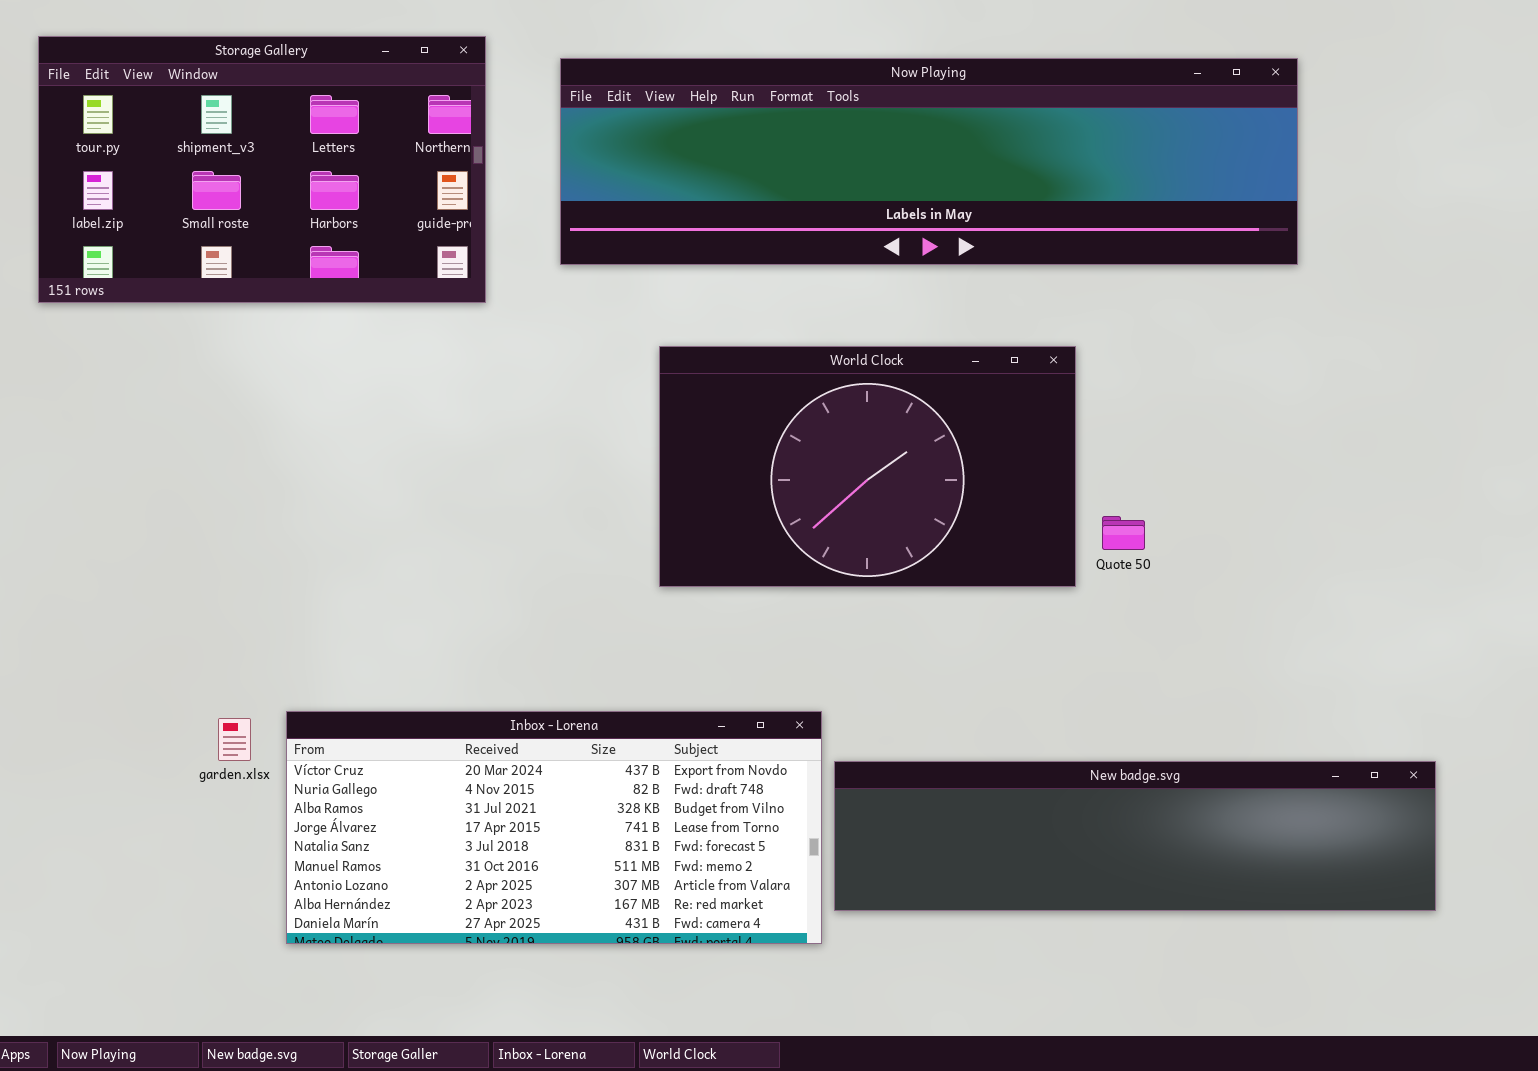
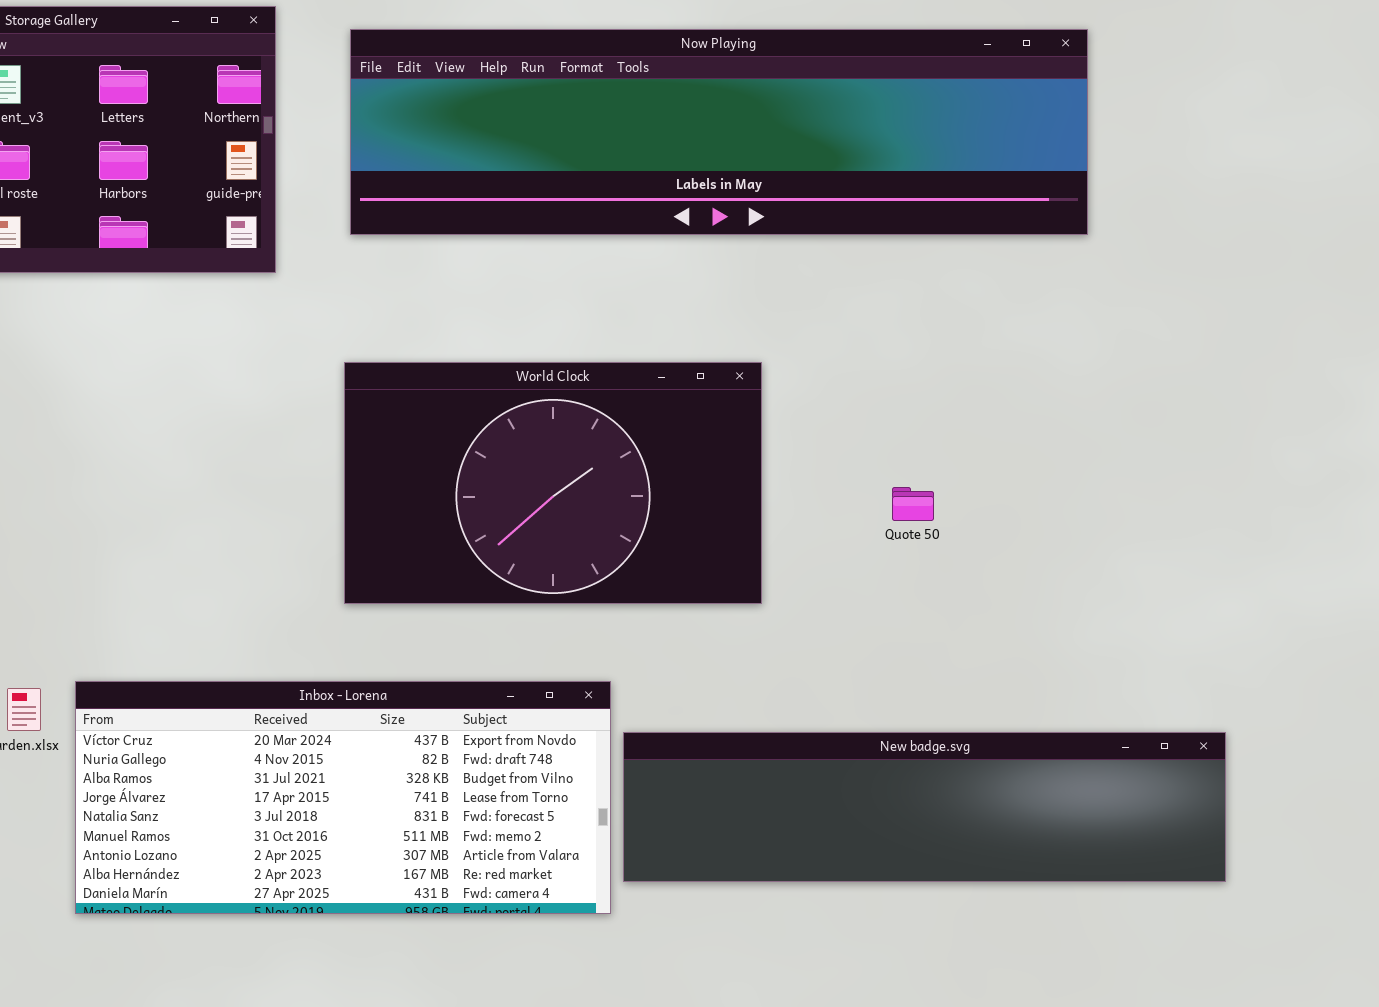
World Clock: [659,346,1076,587] -> [344,362,762,604], moved

